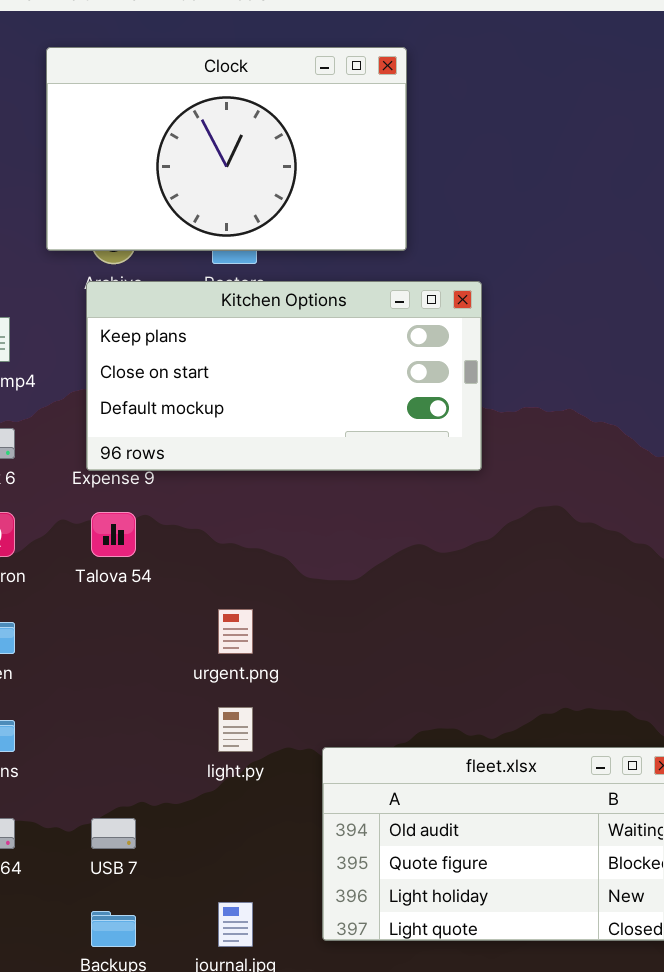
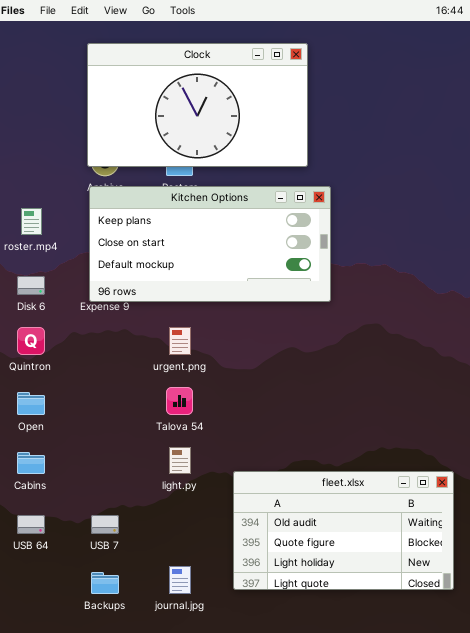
Clock: [46,47,407,251] -> [87,43,308,167], moved
Talova 54: [91,512,136,557] -> [166,387,193,415], moved
urgent.png: [218,609,253,654] -> [169,327,191,355], moved

